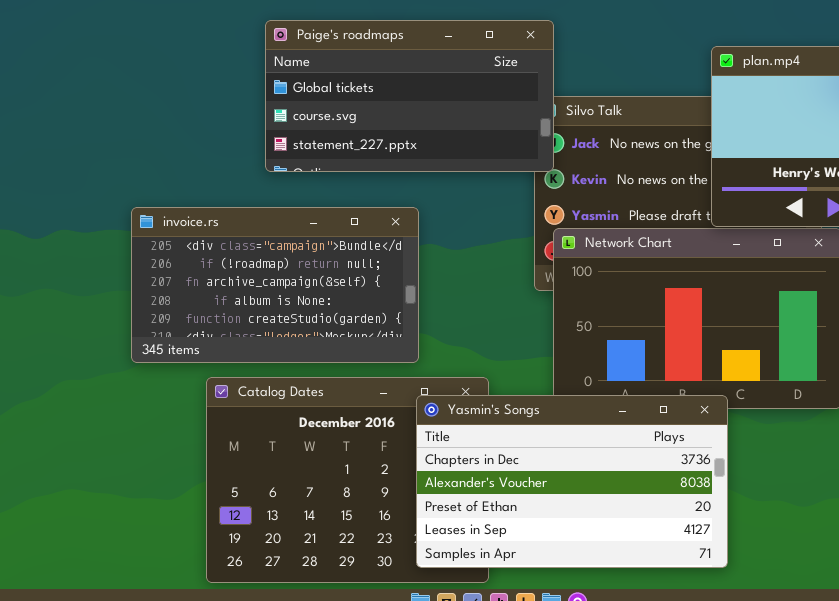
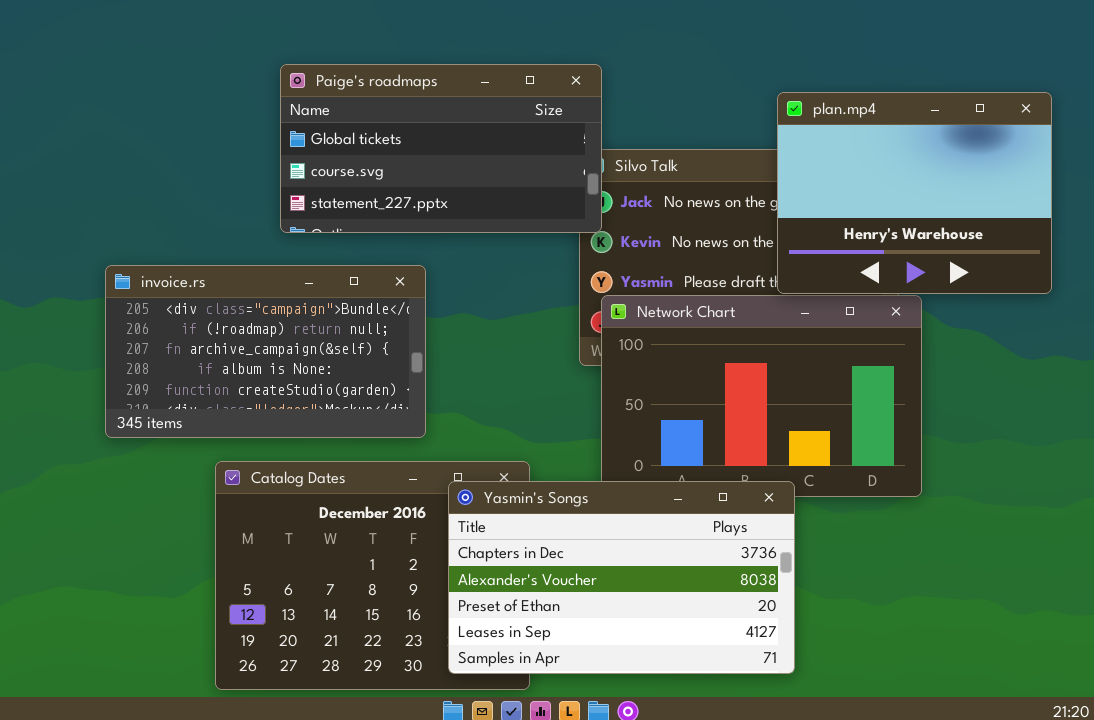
invoice.rs: [131,207,419,363] -> [105,265,426,438], moved

